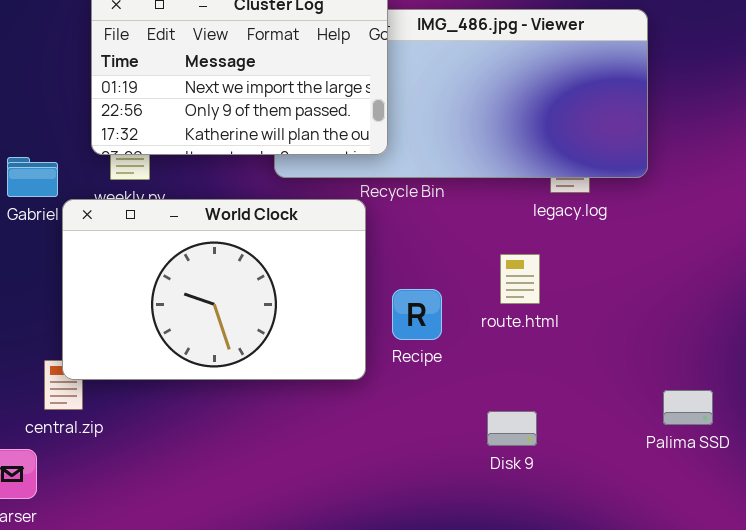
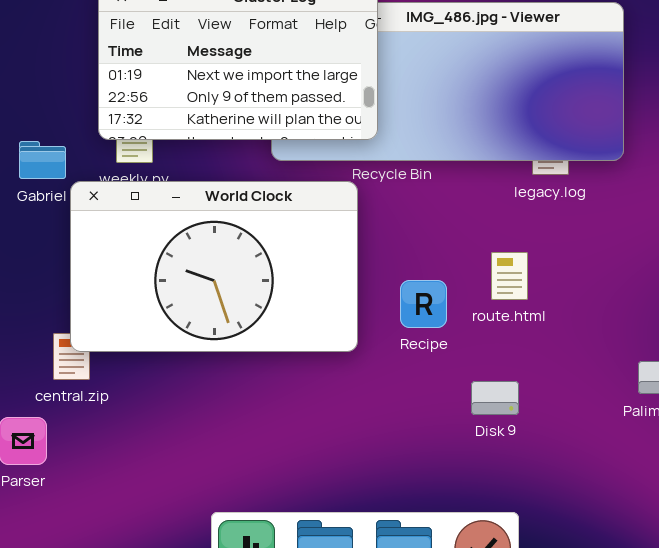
route.html: [500,254,540,304] -> [491,252,528,300], moved
Recipe: [392,289,442,340] -> [400,280,447,328], moved

